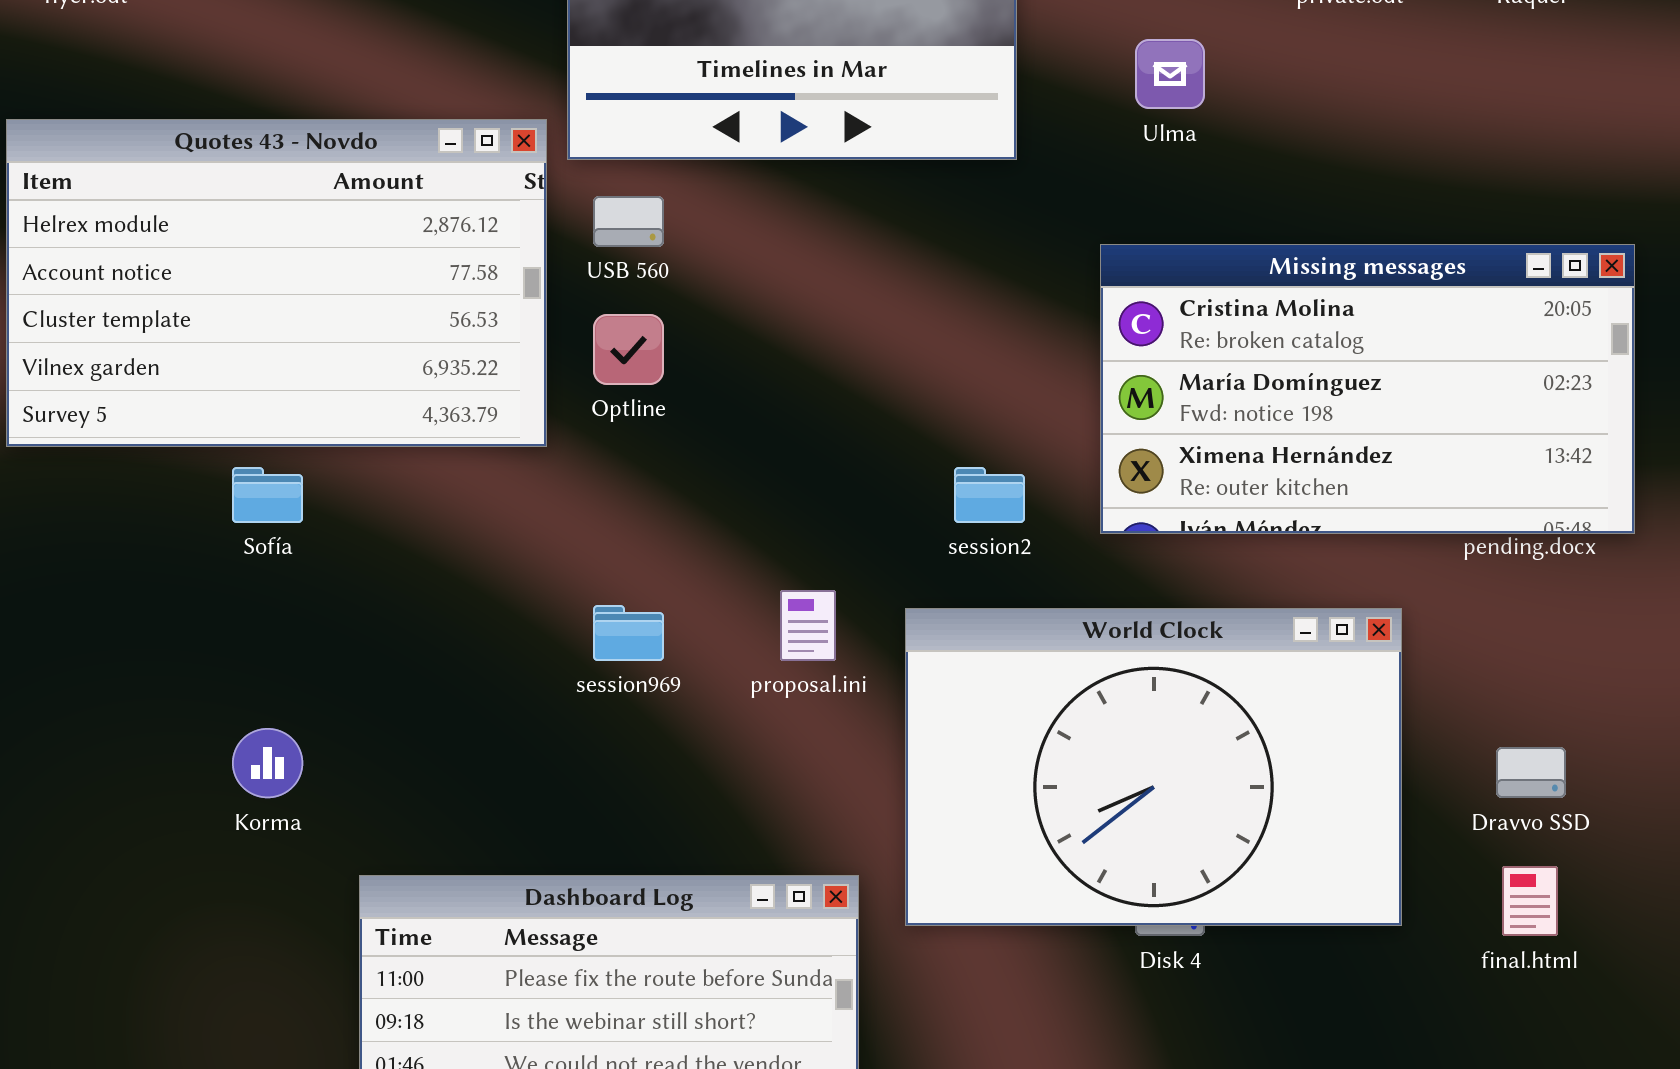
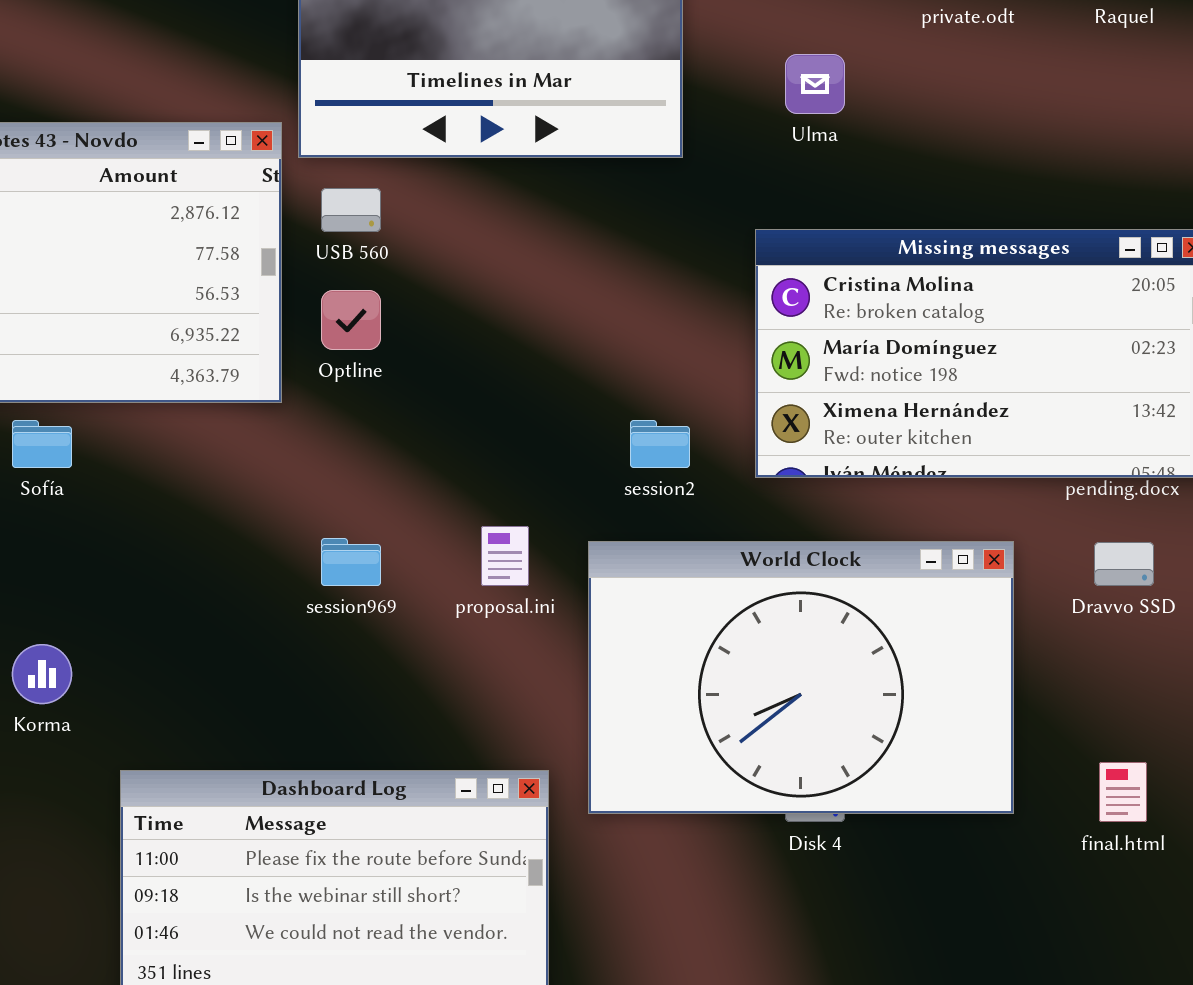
Dravvo SSD: [1496,747,1566,798] -> [1094,542,1154,586], moved

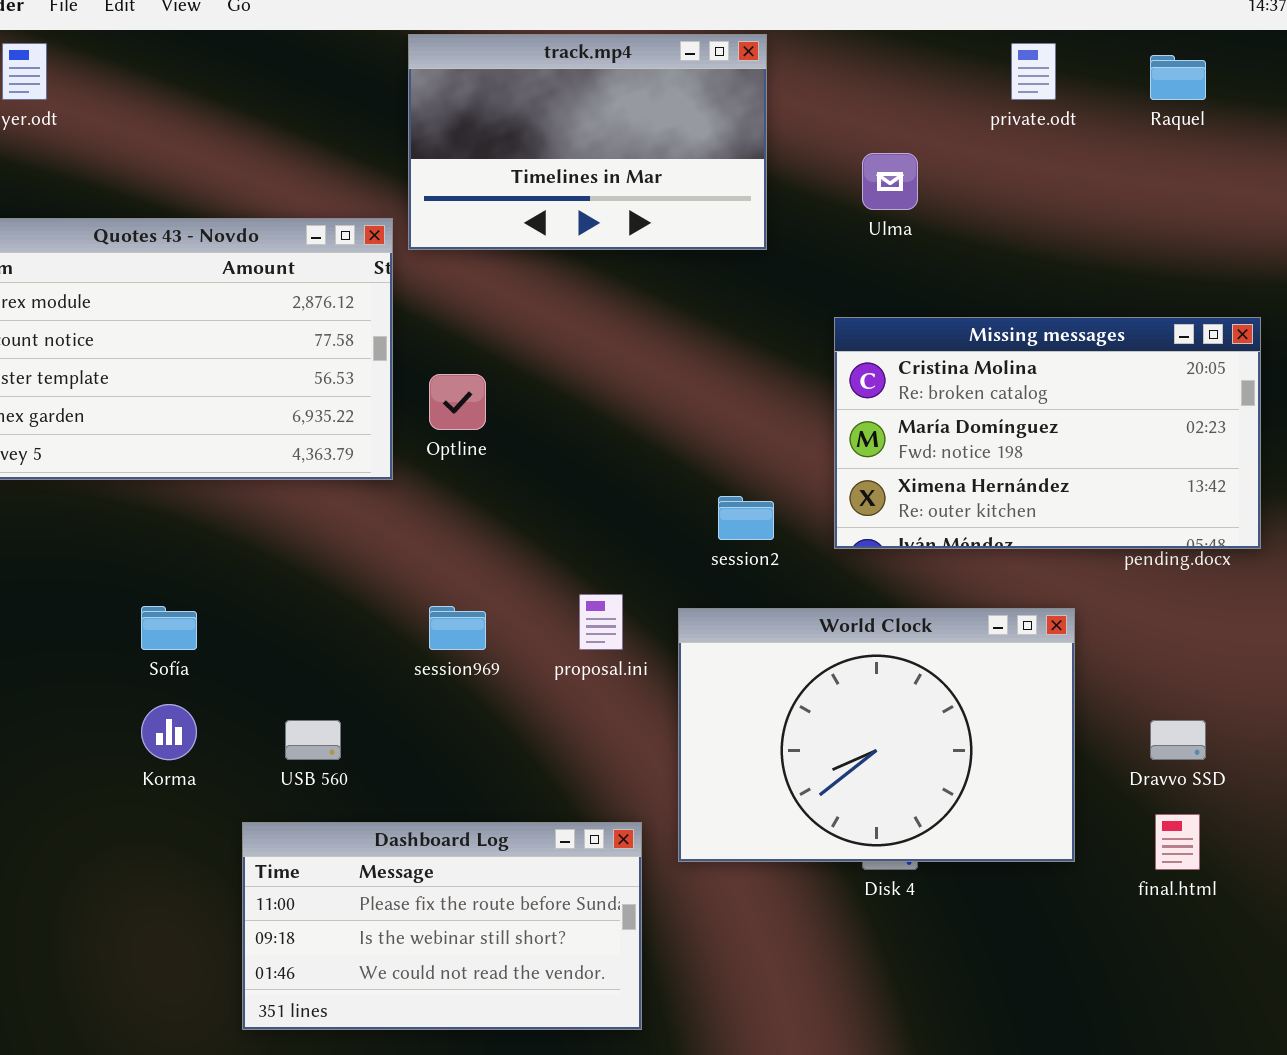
USB 560: [321,188,381,232] -> [285,720,341,760], moved
Sofía: [12,420,72,468] -> [141,606,197,650], moved
Dravvo SSD: [1094,542,1154,586] -> [1150,720,1206,760], moved

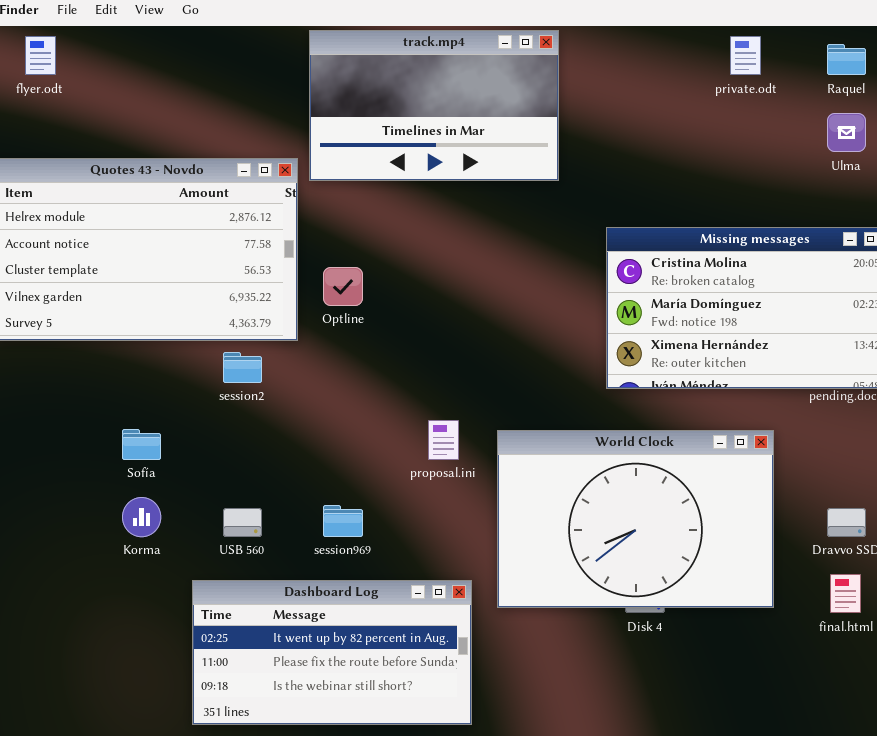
Ulma: [862,153,918,210] -> [827,113,866,152], moved
session2: [718,496,774,540] -> [223,352,262,383], moved
session969: [429,606,486,650] -> [323,505,363,537], moved
Dashboard Log: [242,822,642,1030] -> [192,580,472,725], scrolled up 1 row

